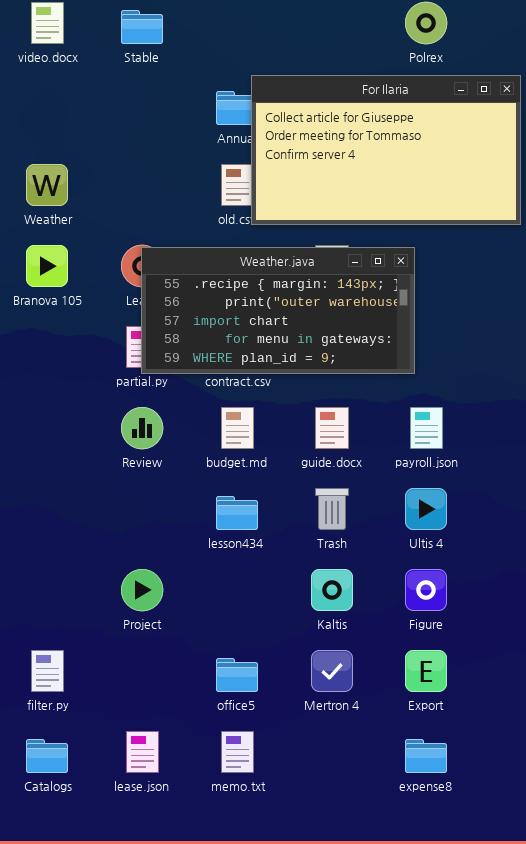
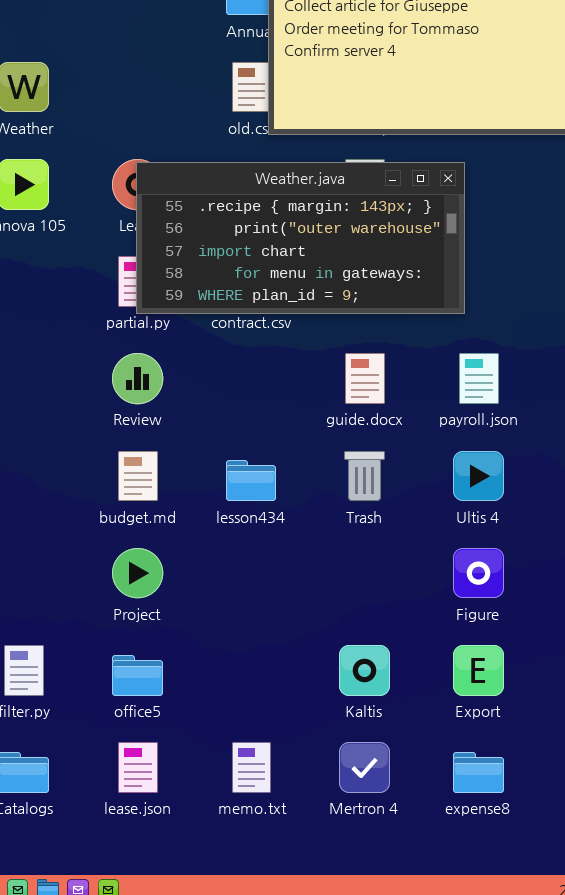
budget.md: [221,407,254,449] -> [118,451,158,501], moved
Kaltis: [311,569,353,611] -> [339,645,390,696], moved
Mertron 4: [311,650,353,692] -> [339,742,390,793], moved
office5: [216,658,258,692] -> [112,655,163,696], moved

